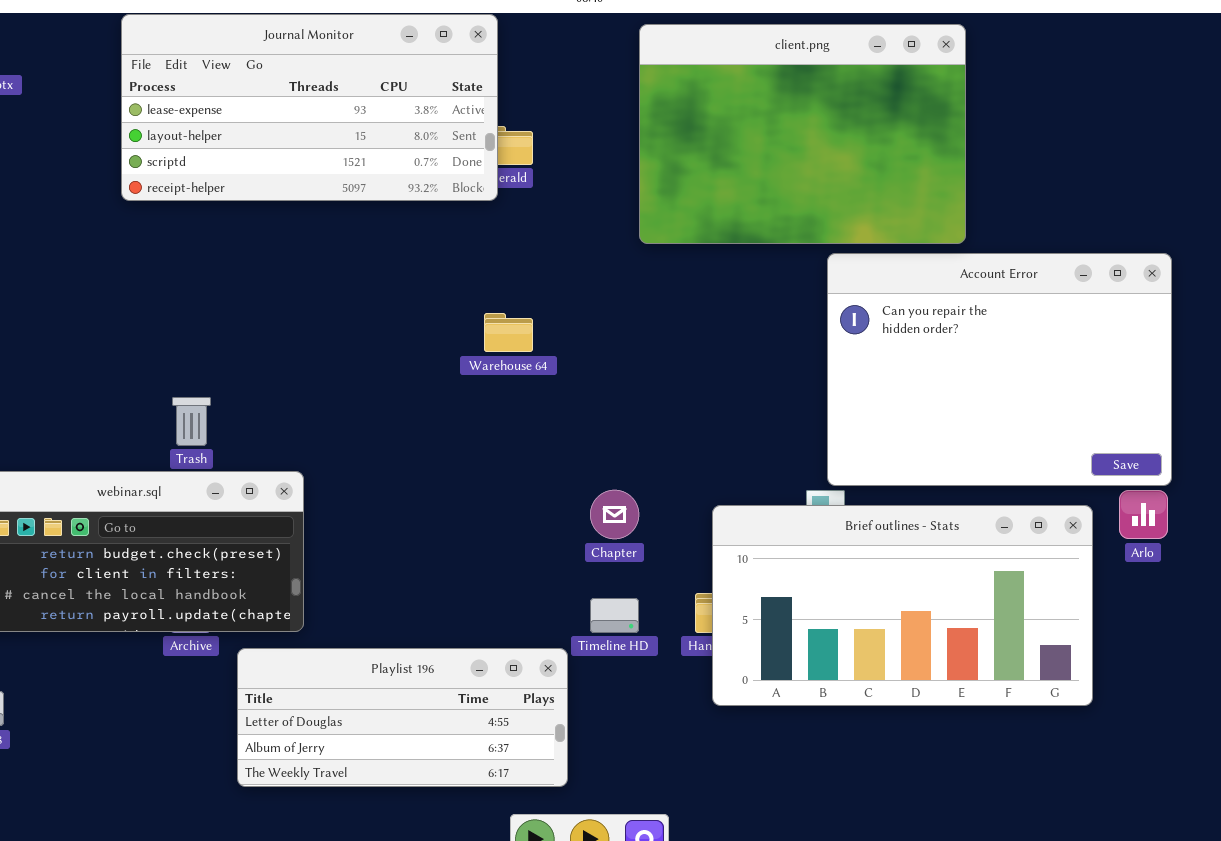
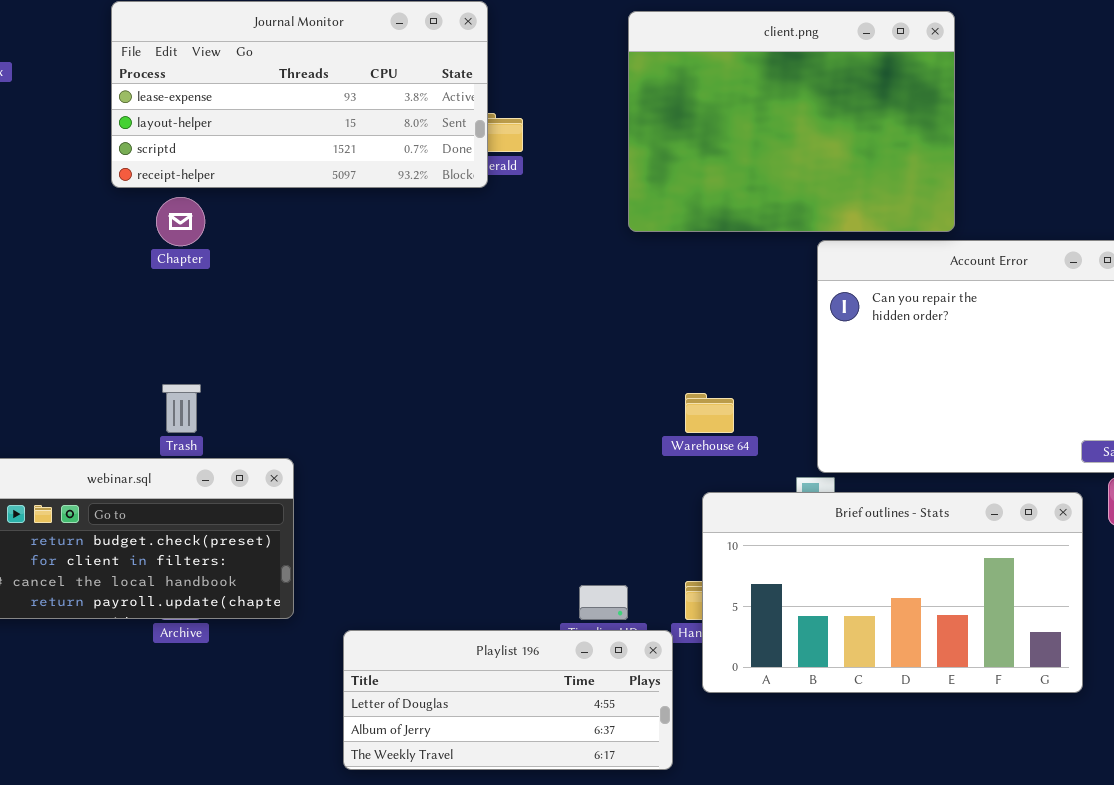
Warehouse 64: [484,313,533,352] -> [685,393,734,433], moved
Chapter: [590,490,639,539] -> [156,197,205,246], moved
Playlist 196: [237,648,568,787] -> [343,630,673,770], moved

